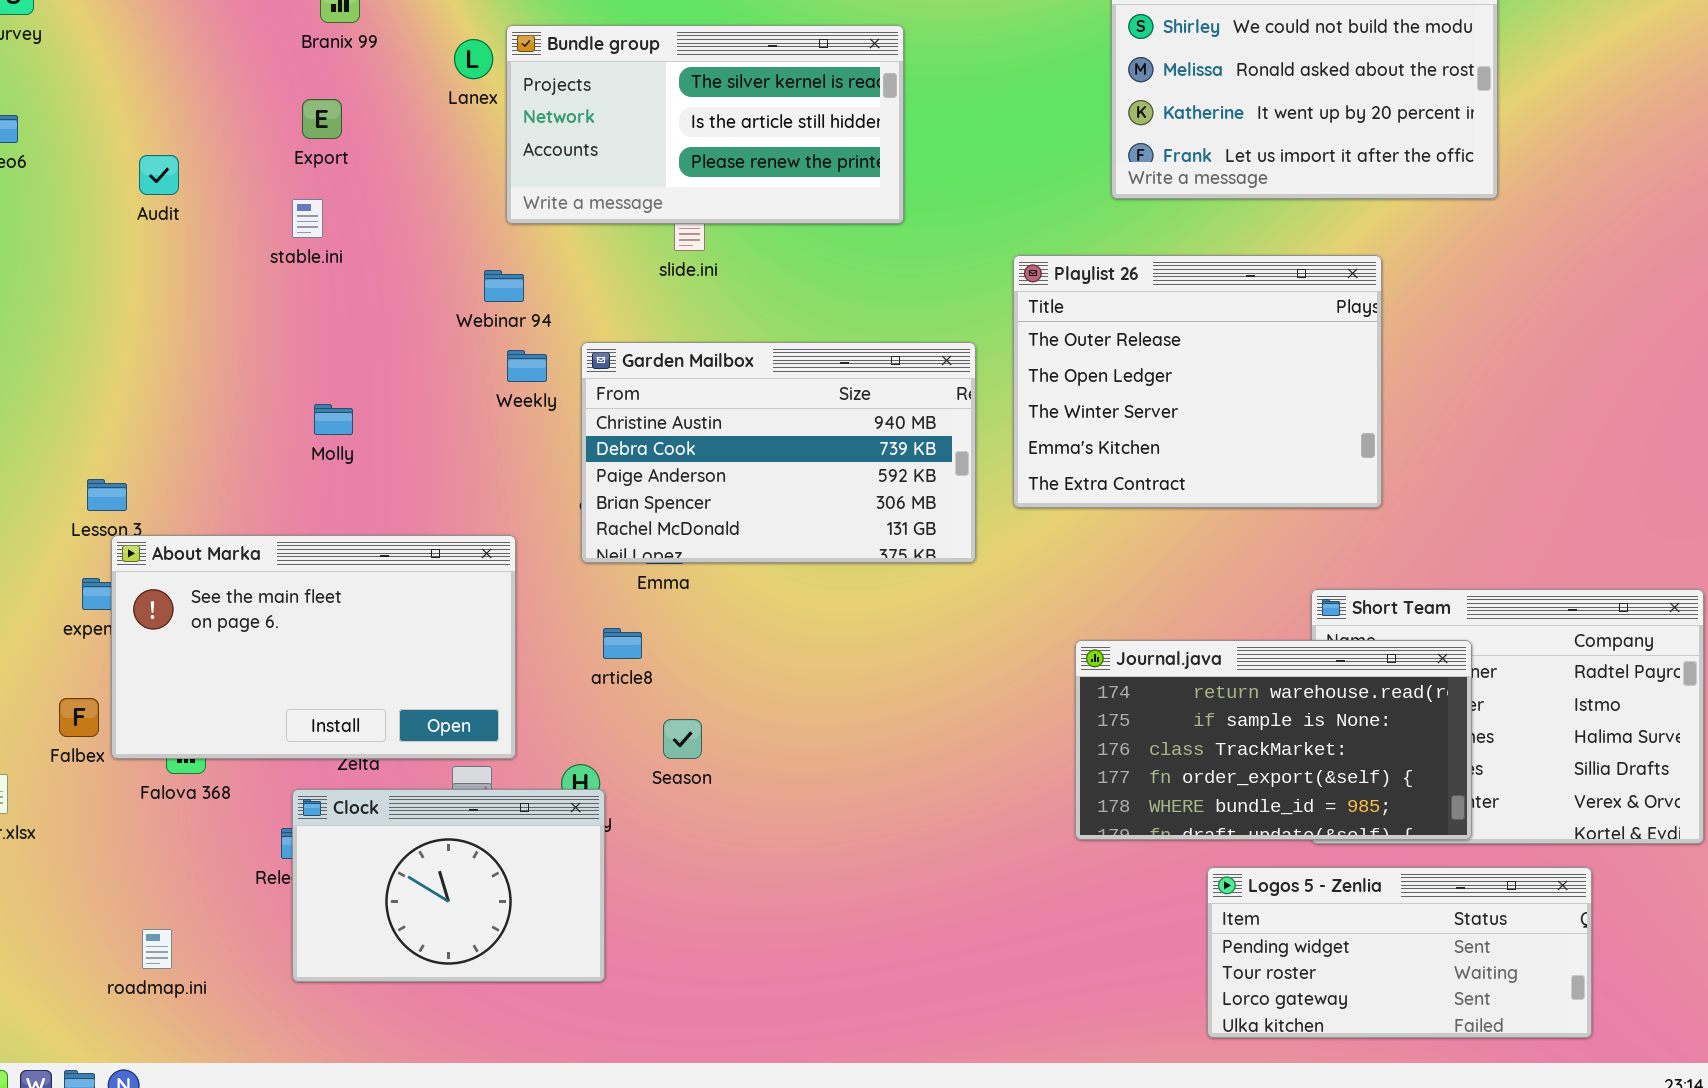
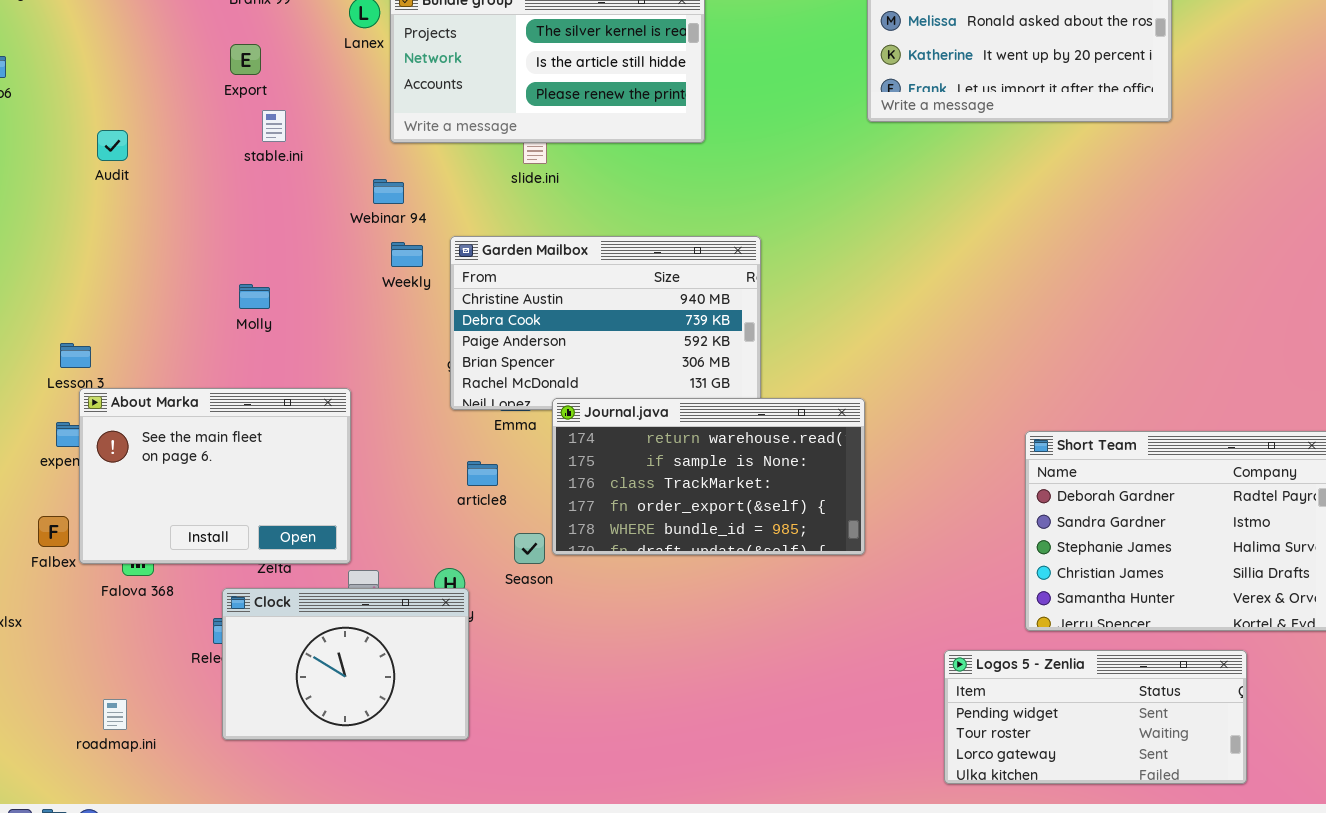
Audit: [139,155,179,195] -> [97,130,128,161], moved
stable.ini: [292,199,323,238] -> [262,110,286,142], moved
Playlist 26: [1013,255,1382,508] -> none, closed
About Marka: [111,535,516,759] -> [79,388,351,564], resized
Journal.java: [1075,640,1472,840] -> [552,398,865,555], moved

